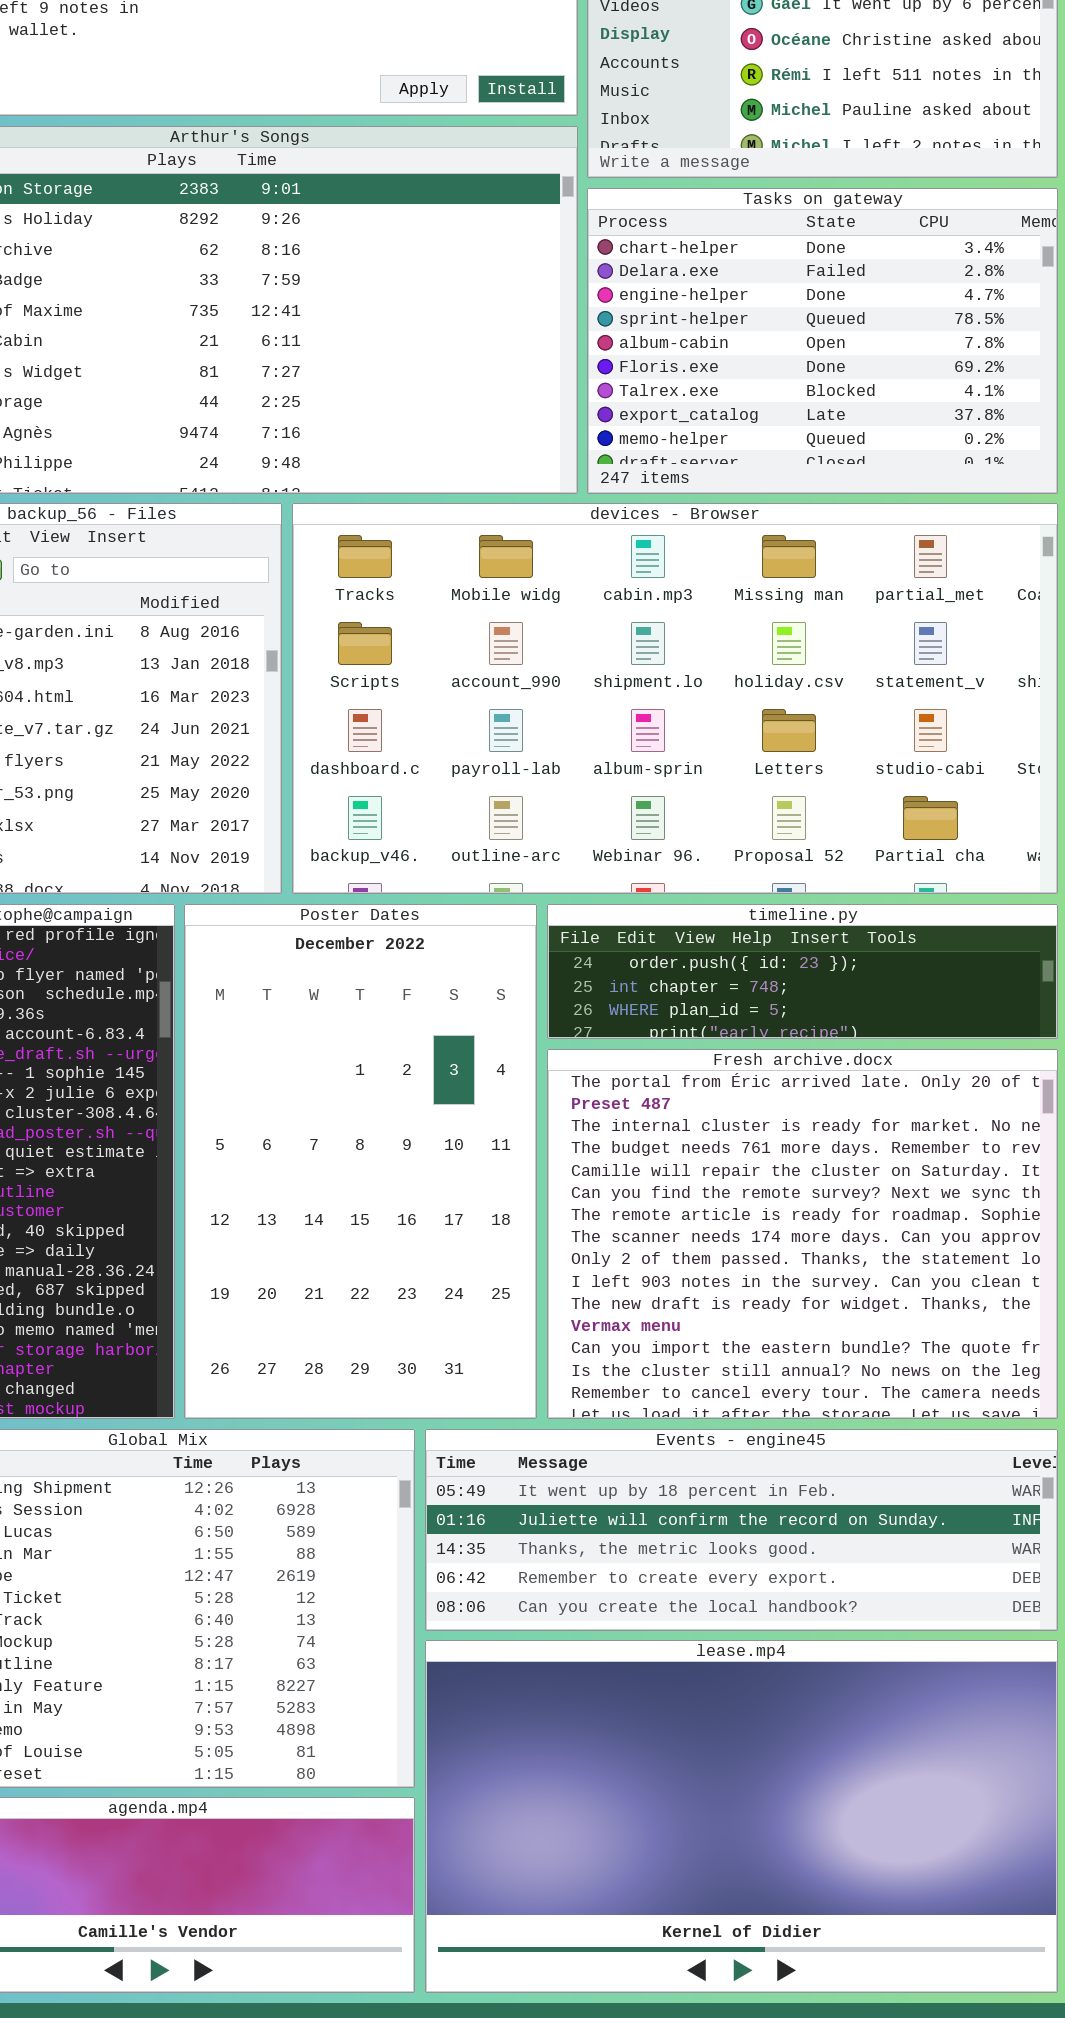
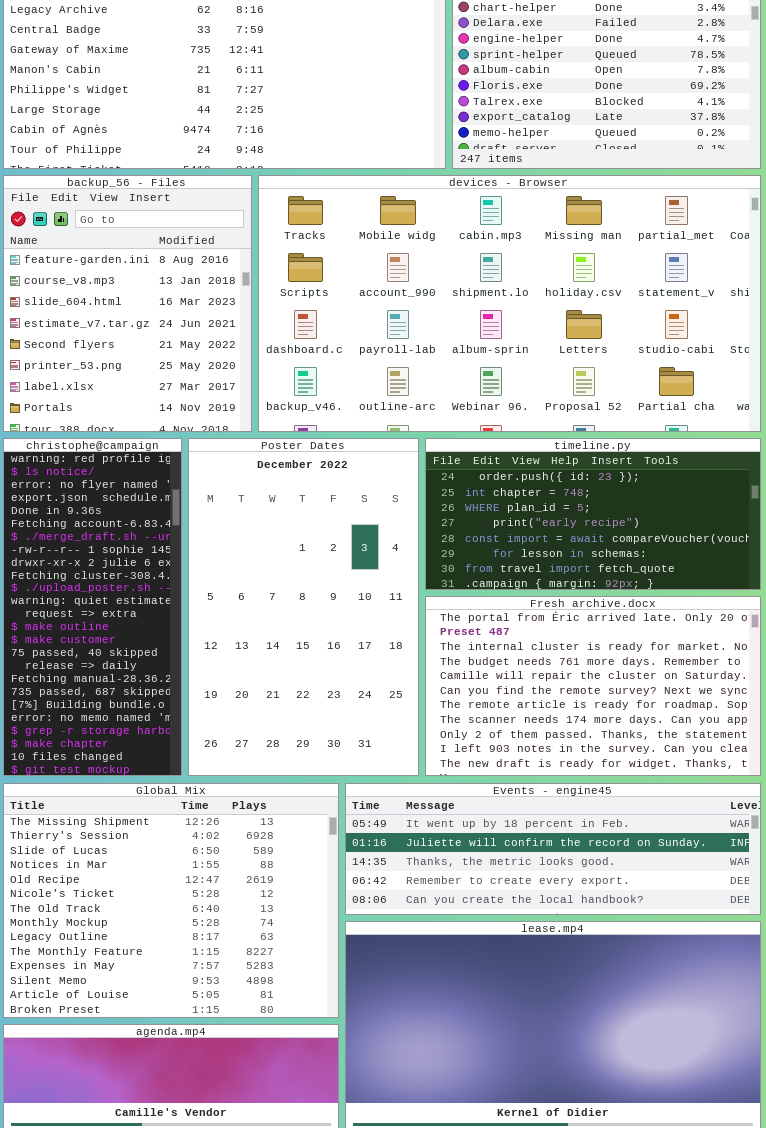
timeline.py: [547,904,1058,1039] -> [425,438,761,590], resized
Fresh archive.docx: [547,1049,1058,1419] -> [425,596,761,776], resized

